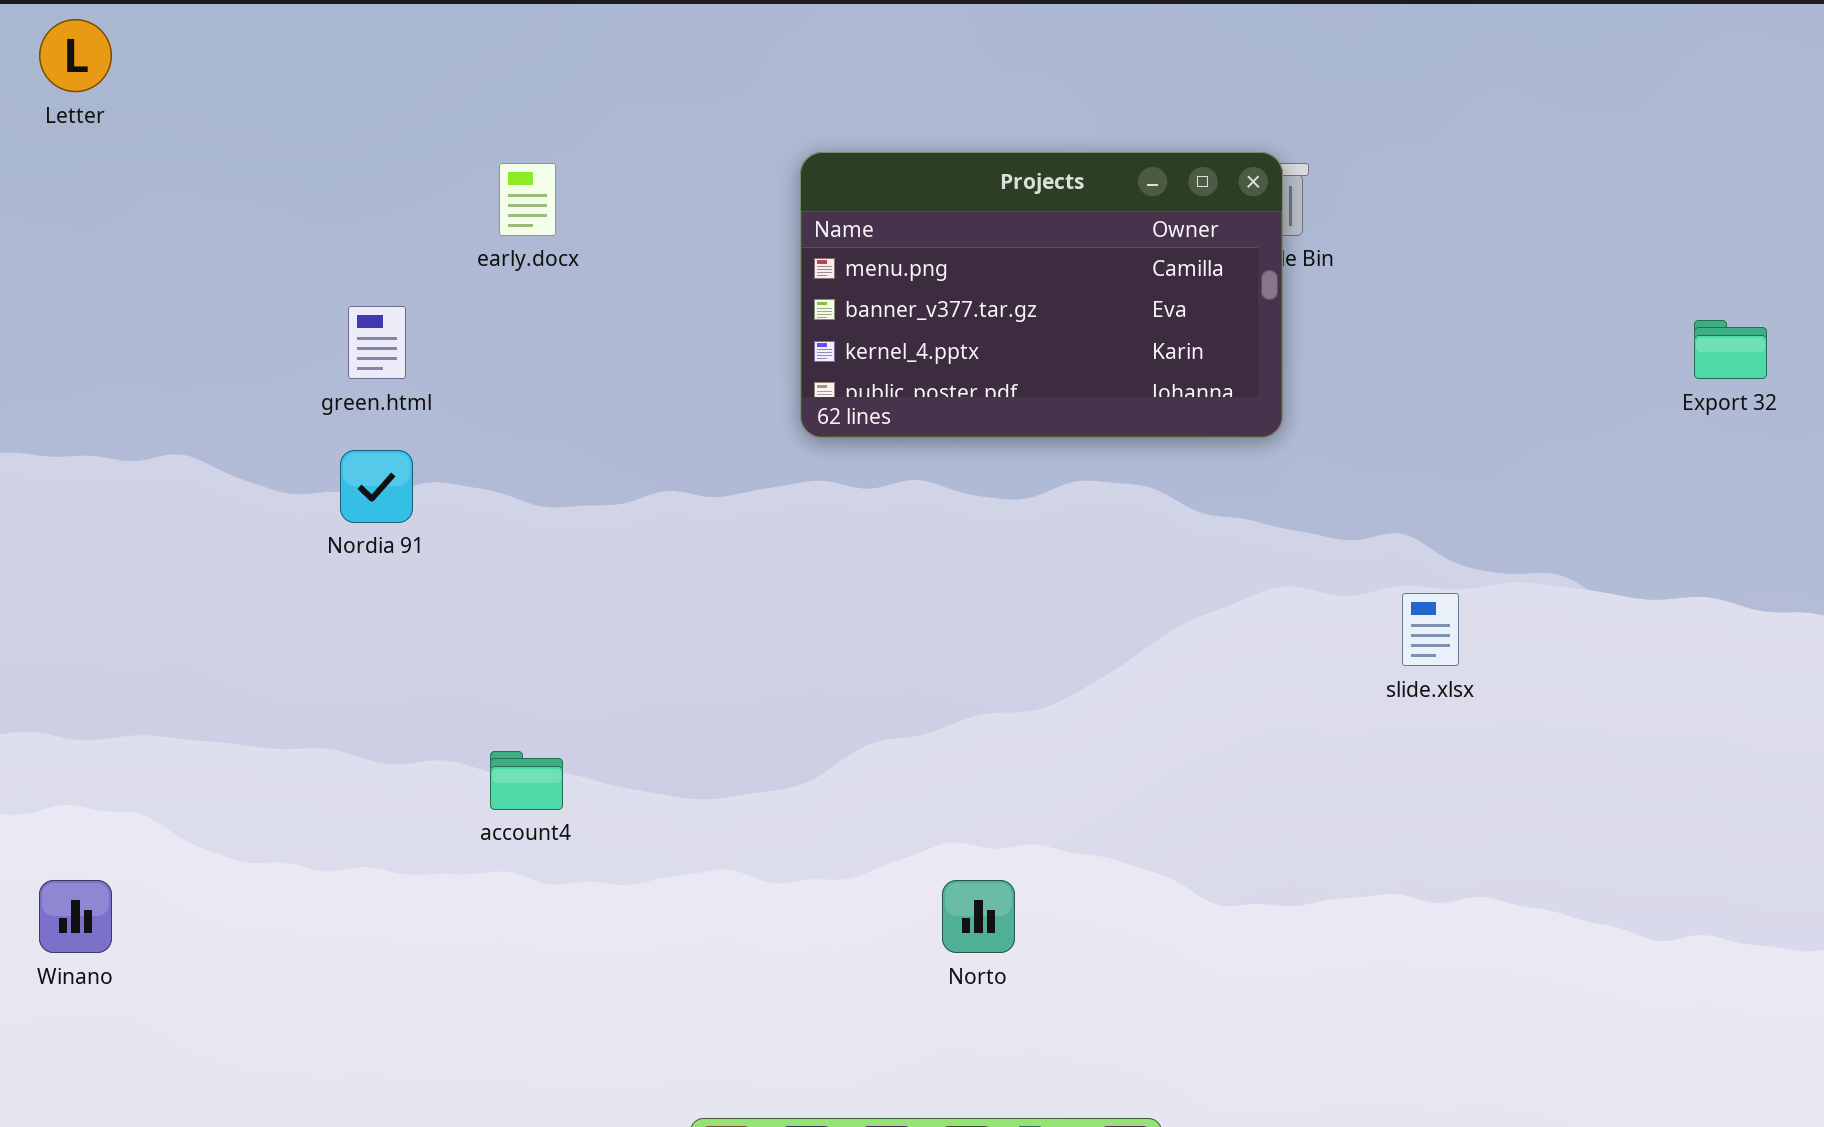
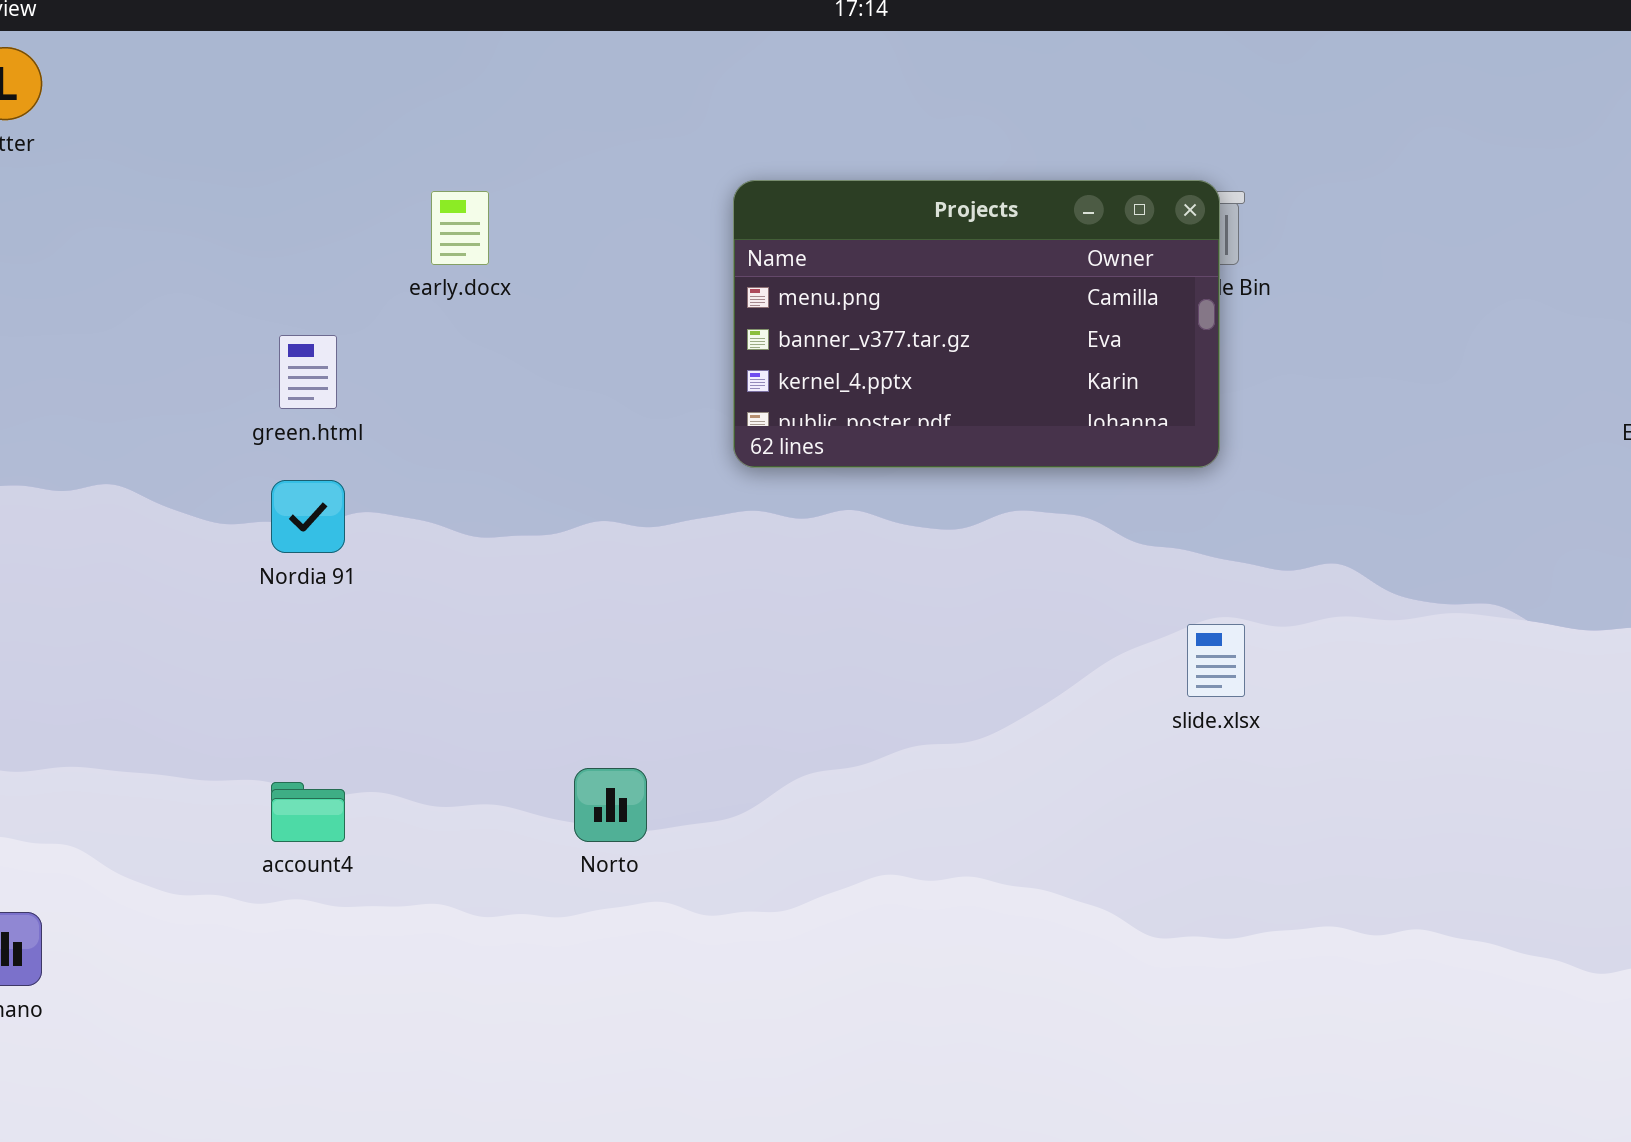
slide.xlsx: [1402,593,1459,666] -> [1187,624,1245,697], moved
account4: [490,751,563,810] -> [271,782,345,842], moved
Norto: [942,880,1015,953] -> [574,768,647,842], moved

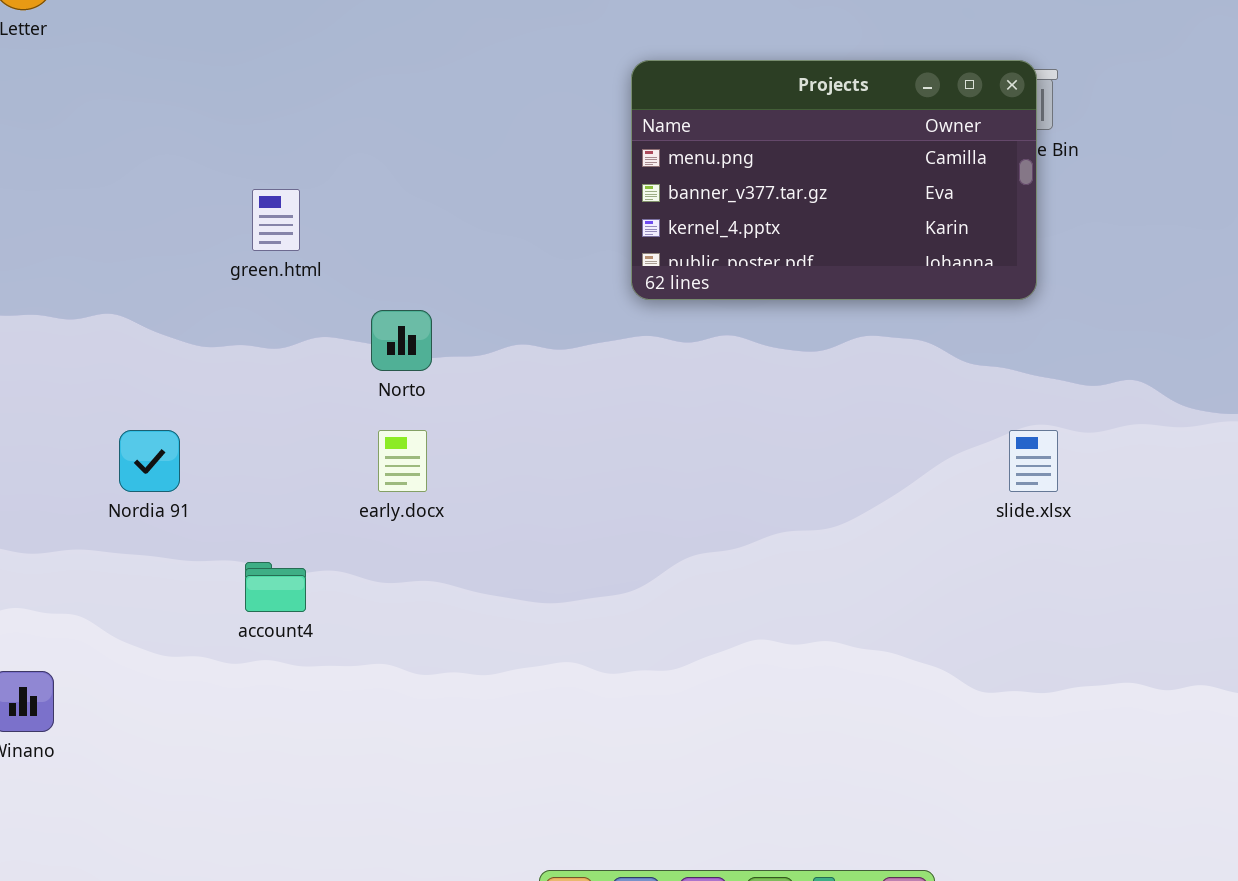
early.docx: [431,191,489,265] -> [378,430,427,492], moved
Nordia 91: [271,480,345,553] -> [119,430,180,492], moved
Norto: [574,768,647,842] -> [371,310,432,371], moved

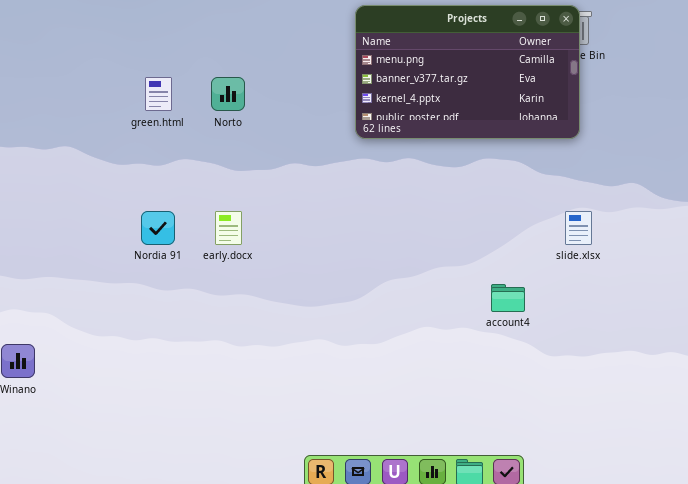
Norto: [371,310,432,371] -> [211,77,245,111], moved
Nordia 91: [119,430,180,492] -> [141,211,175,245], moved
account4: [245,562,306,612] -> [491,284,525,312], moved

